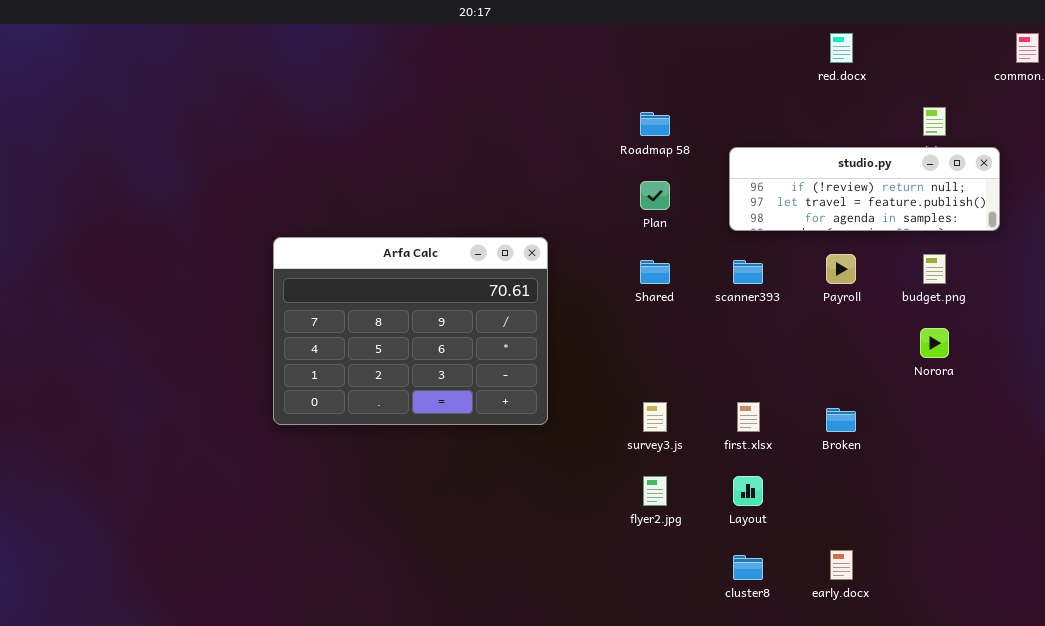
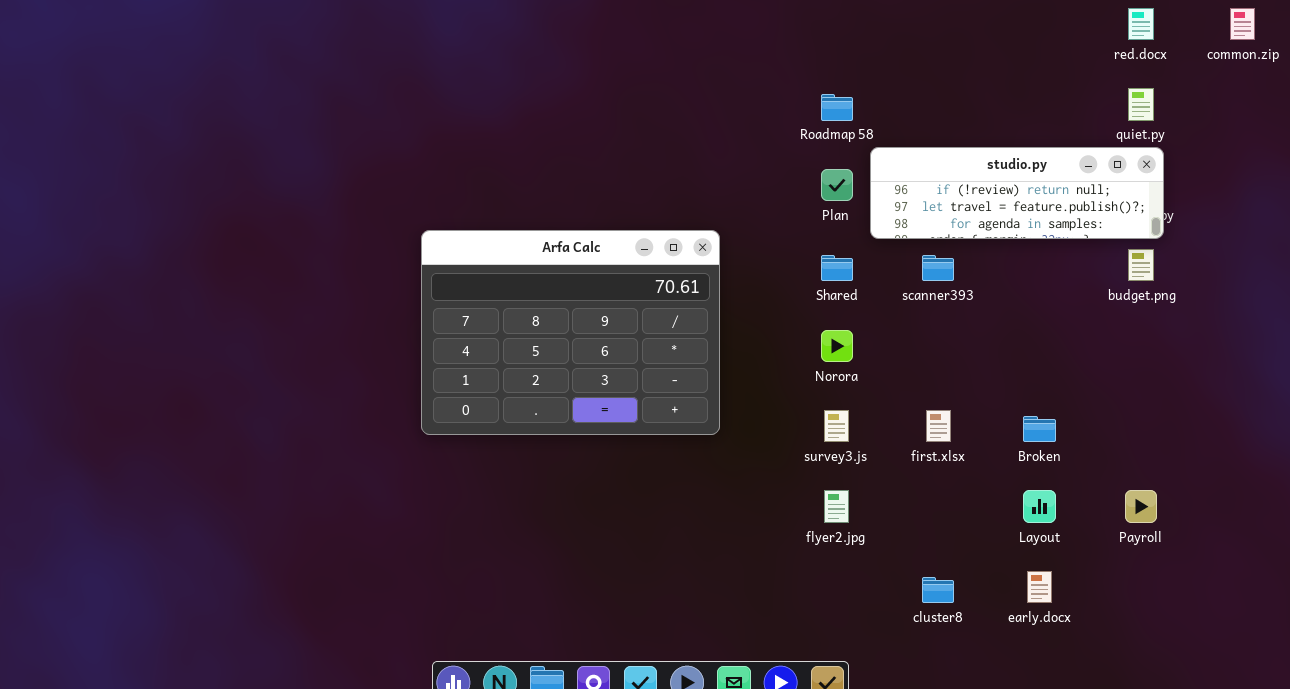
red.docx: [830,33,853,63] -> [1128,8,1154,40], moved
studio.py: [729,147,1000,231] -> [870,147,1164,239], moved
Payroll: [826,254,856,284] -> [1125,490,1157,523], moved
Norora: [920,328,949,358] -> [821,330,853,362], moved
Layout: [733,476,763,506] -> [1023,490,1056,523], moved

